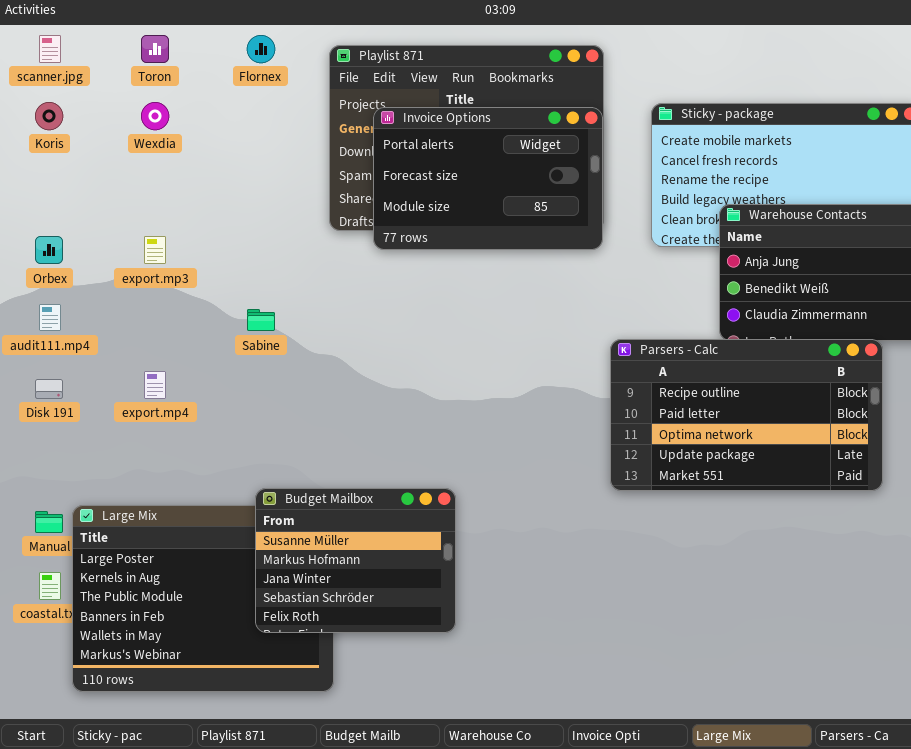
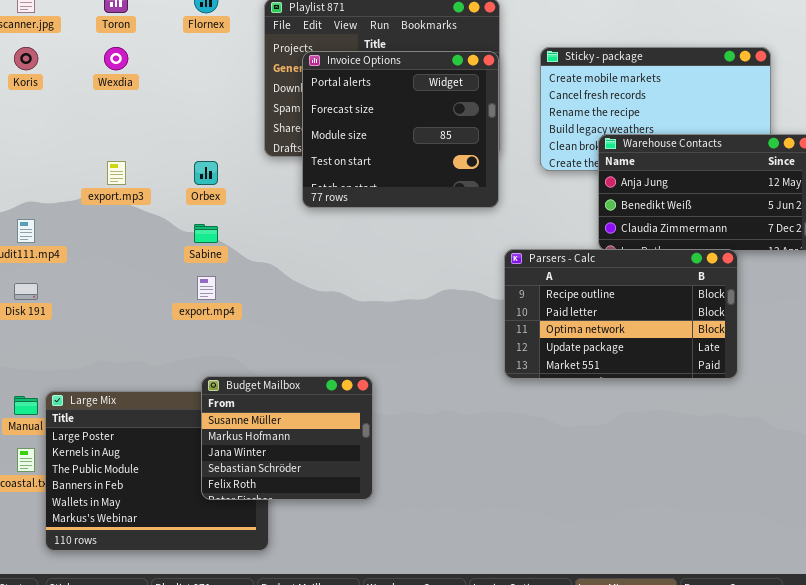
Invoice Options: [373,107,603,250] -> [302,51,499,208], resized
Orbex: [35,236,63,264] -> [194,161,218,185], moved
export.mp4: [144,371,166,399] -> [197,276,216,300], moved

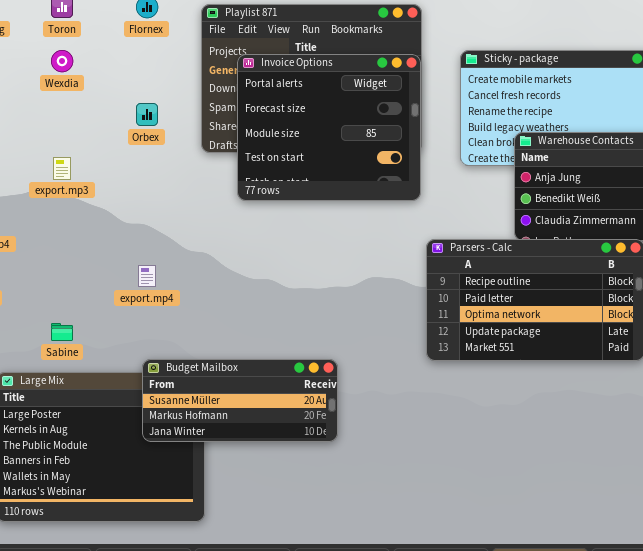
Orbex: [194,161,218,185] -> [136,103,158,126], moved
Sabine: [194,224,218,243] -> [51,323,73,341], moved
Budget Mailbox: [201,376,373,500] -> [142,359,338,442], resized

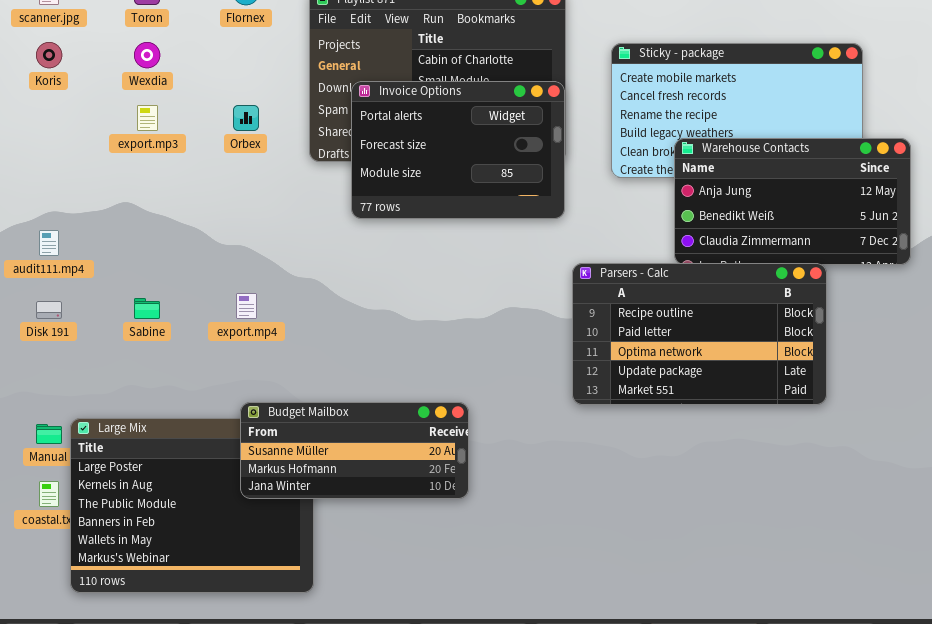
Invoice Options: [237,54,421,201] -> [351,81,565,219], resized
export.mp3: [53,157,71,180] -> [137,105,158,131], moved
Sabine: [51,323,73,341] -> [134,298,160,319], moved

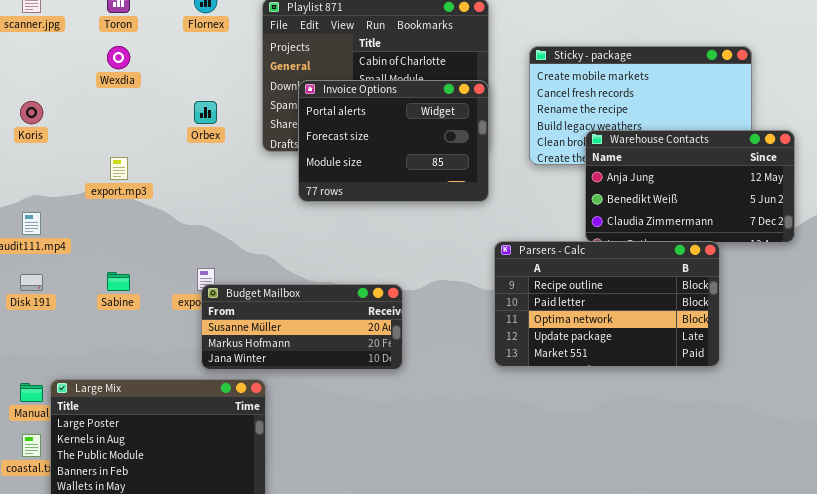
Koris: [36,42,62,68] -> [20,101,43,124], moved
export.mp3: [137,105,158,131] -> [110,157,128,180], moved
Budget Mailbox: [240,402,469,499] -> [201,284,403,370], moved

